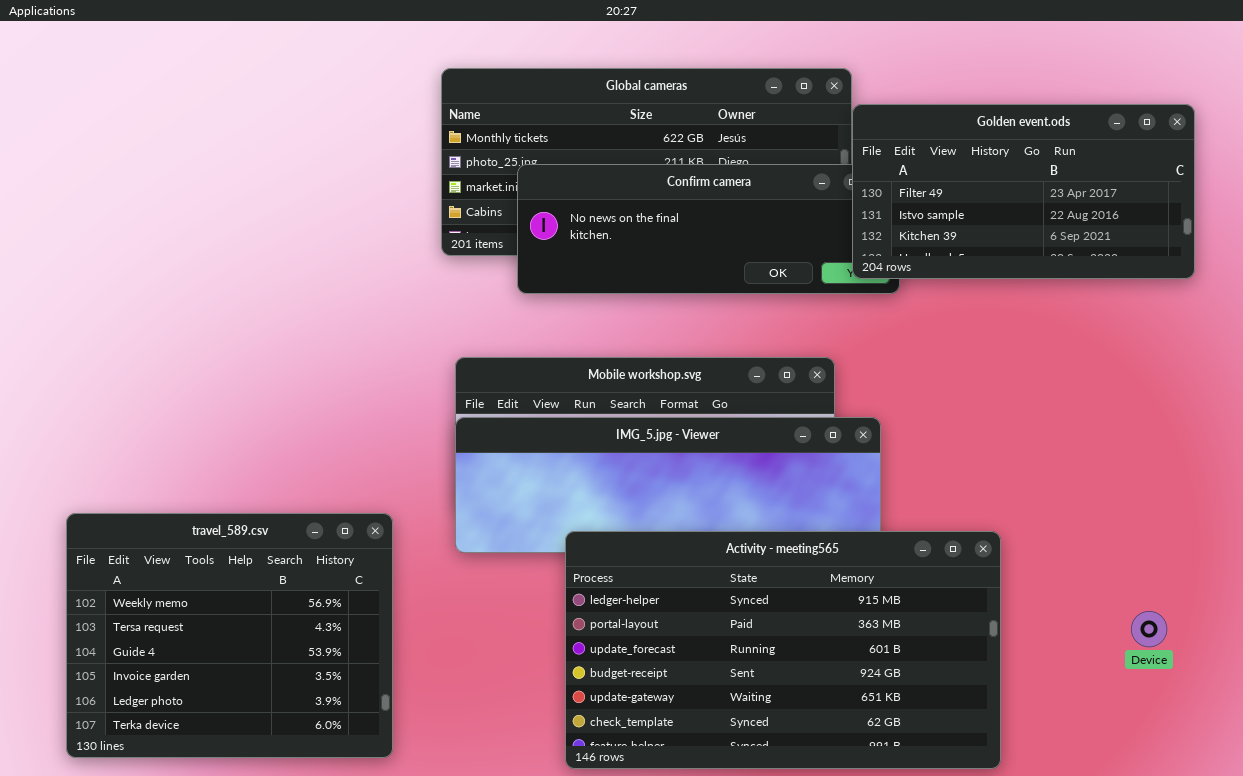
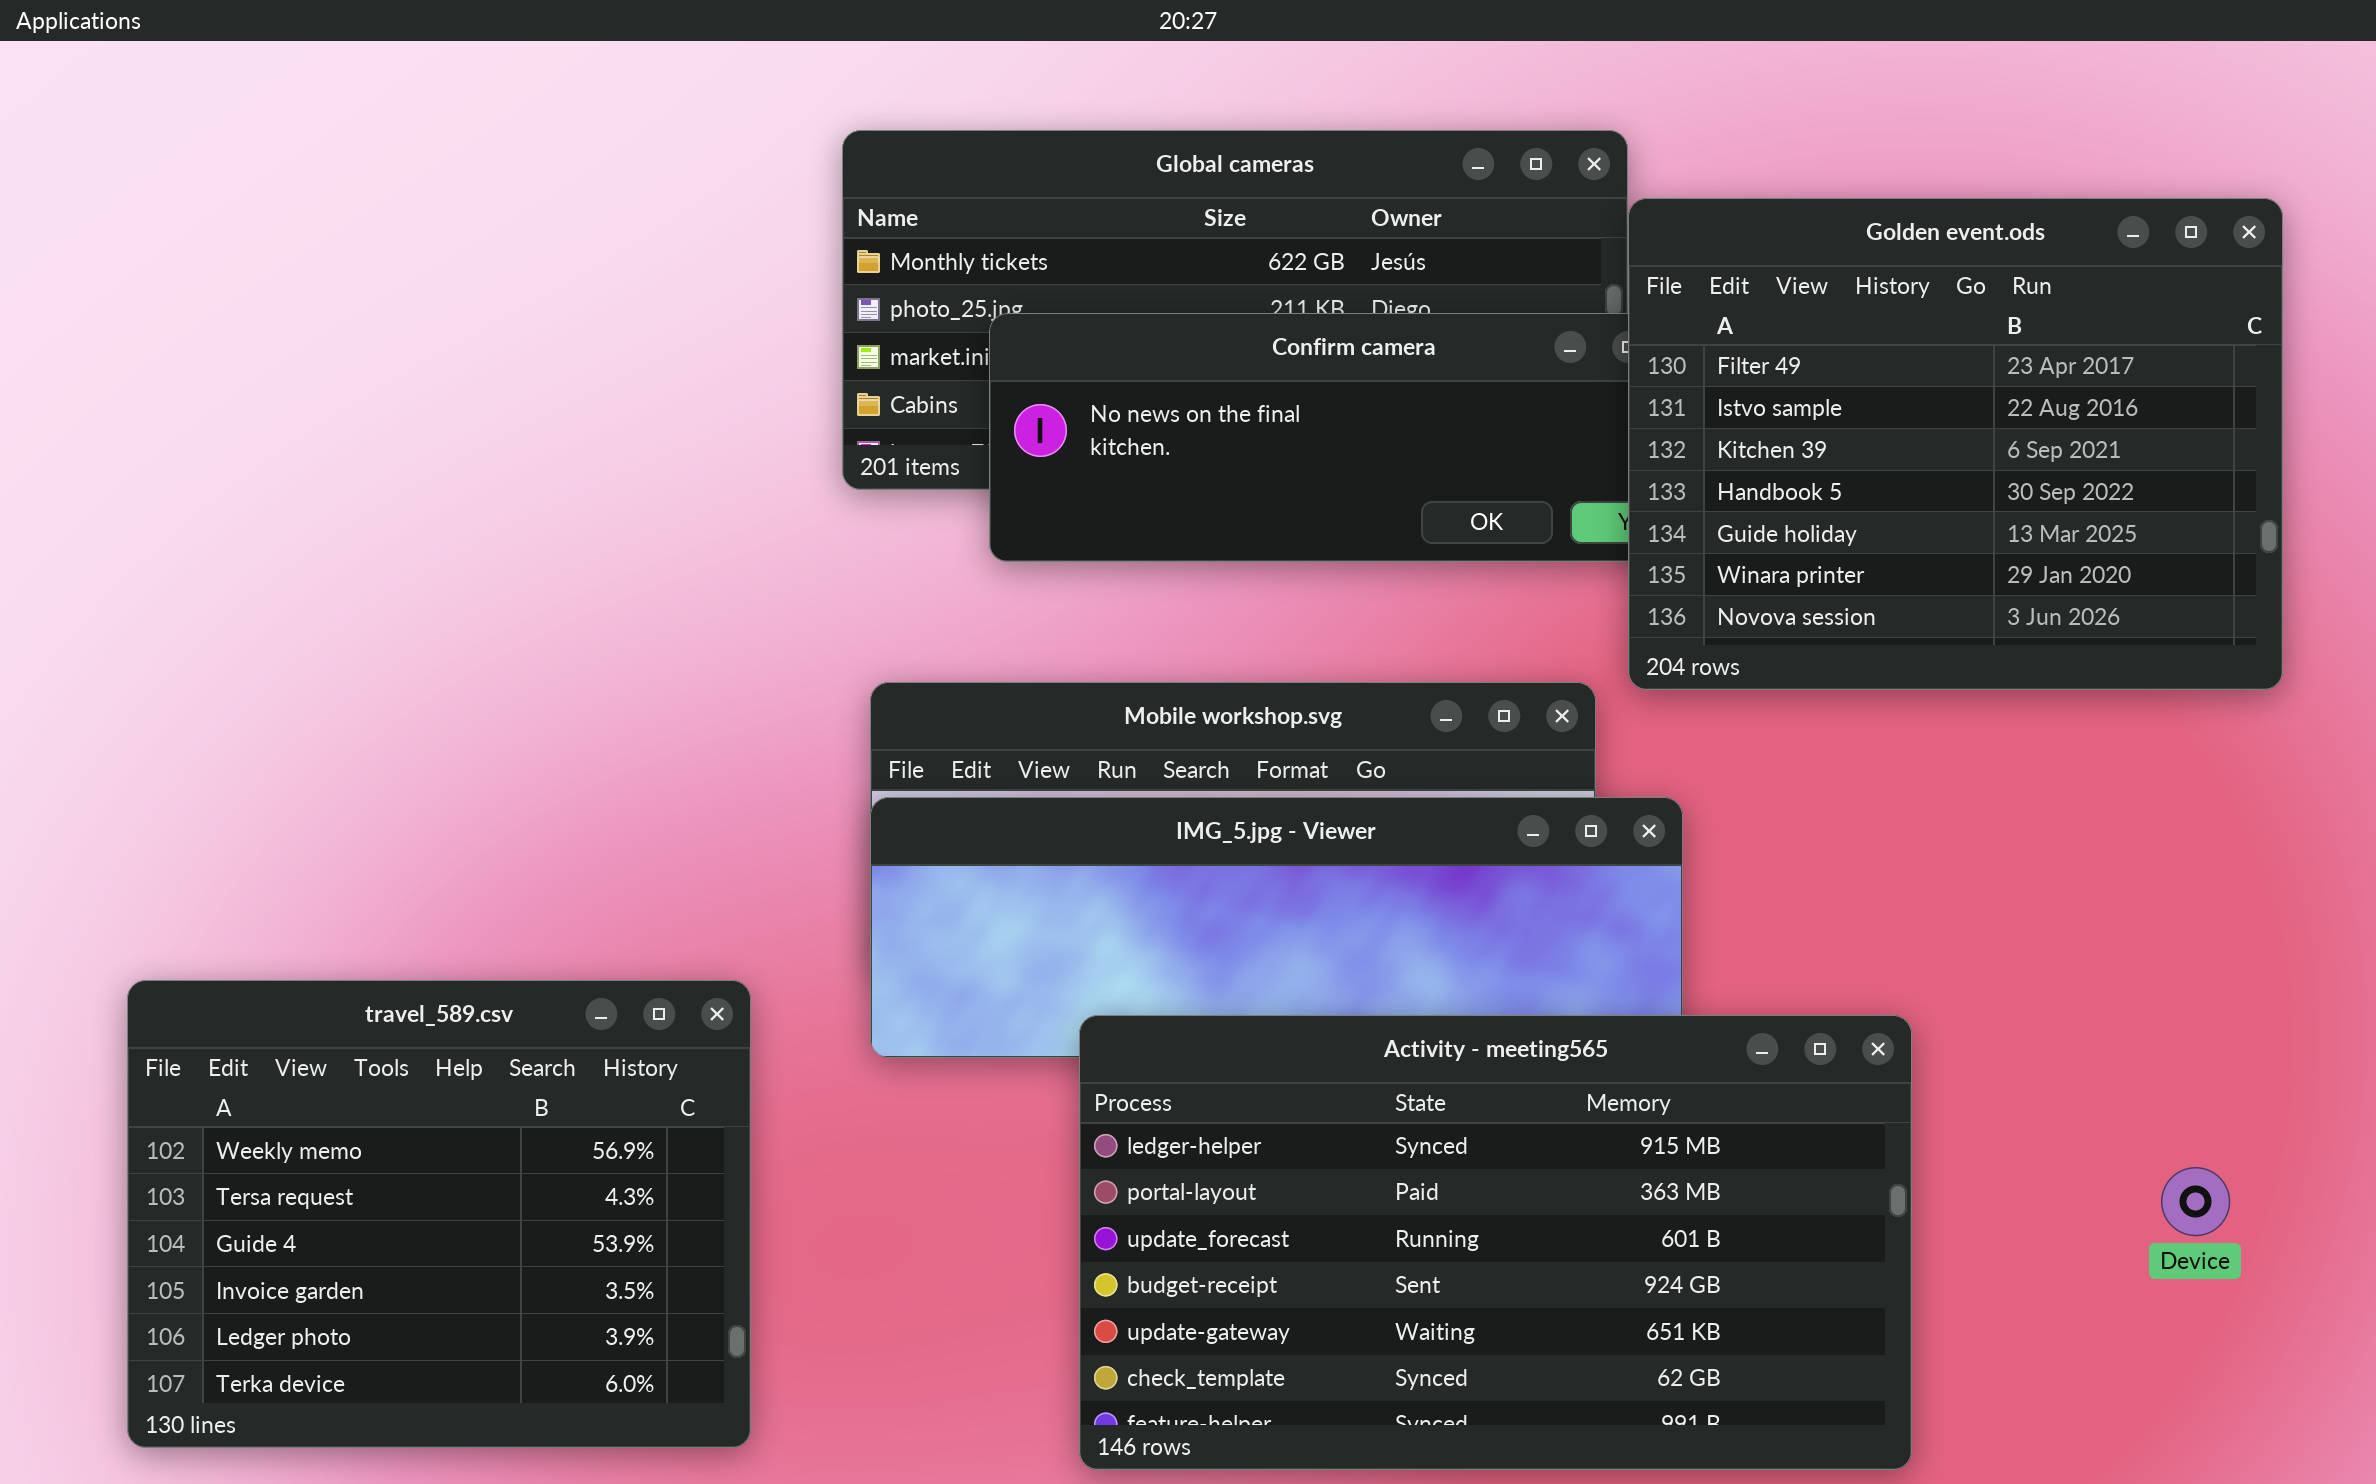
Golden event.ods: [852,104,1195,279] -> [1628,198,2283,690], resized

